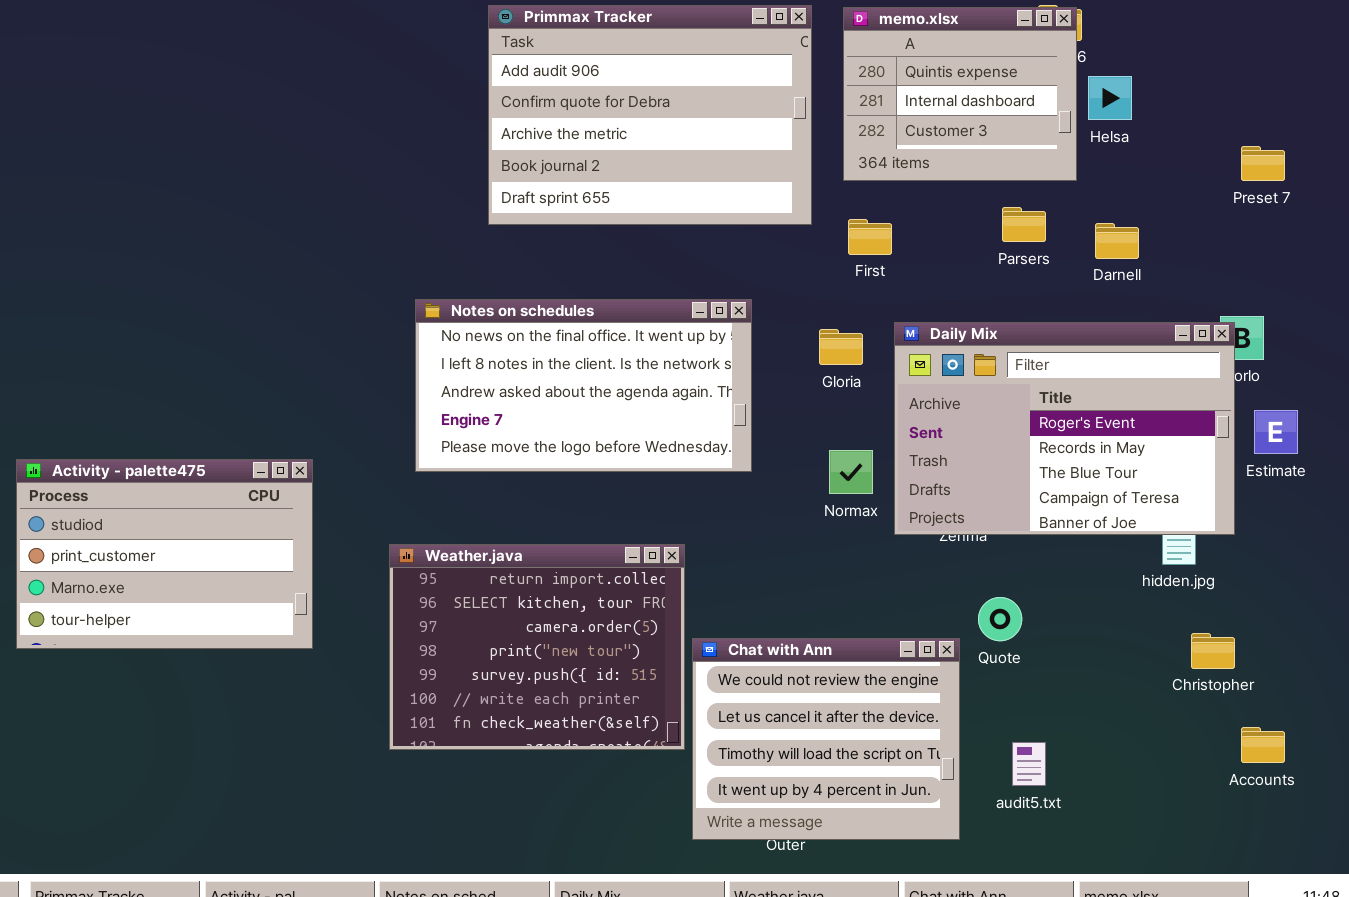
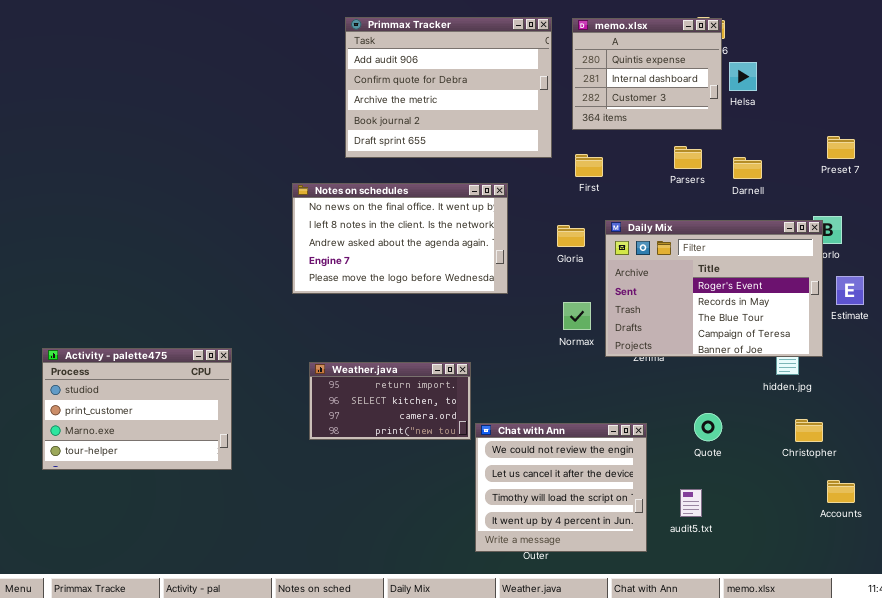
Preset 7: [1241,146,1285,181] -> [827,136,855,159], moved
Notes on schedules: [415,299,752,472] -> [292,183,508,294], moved
Activity - palette475: [16,459,313,649] -> [42,348,232,470], moved
Weather.java: [389,544,685,750] -> [309,362,471,440], resized
Quote: [978,597,1022,641] -> [694,413,722,441], moved

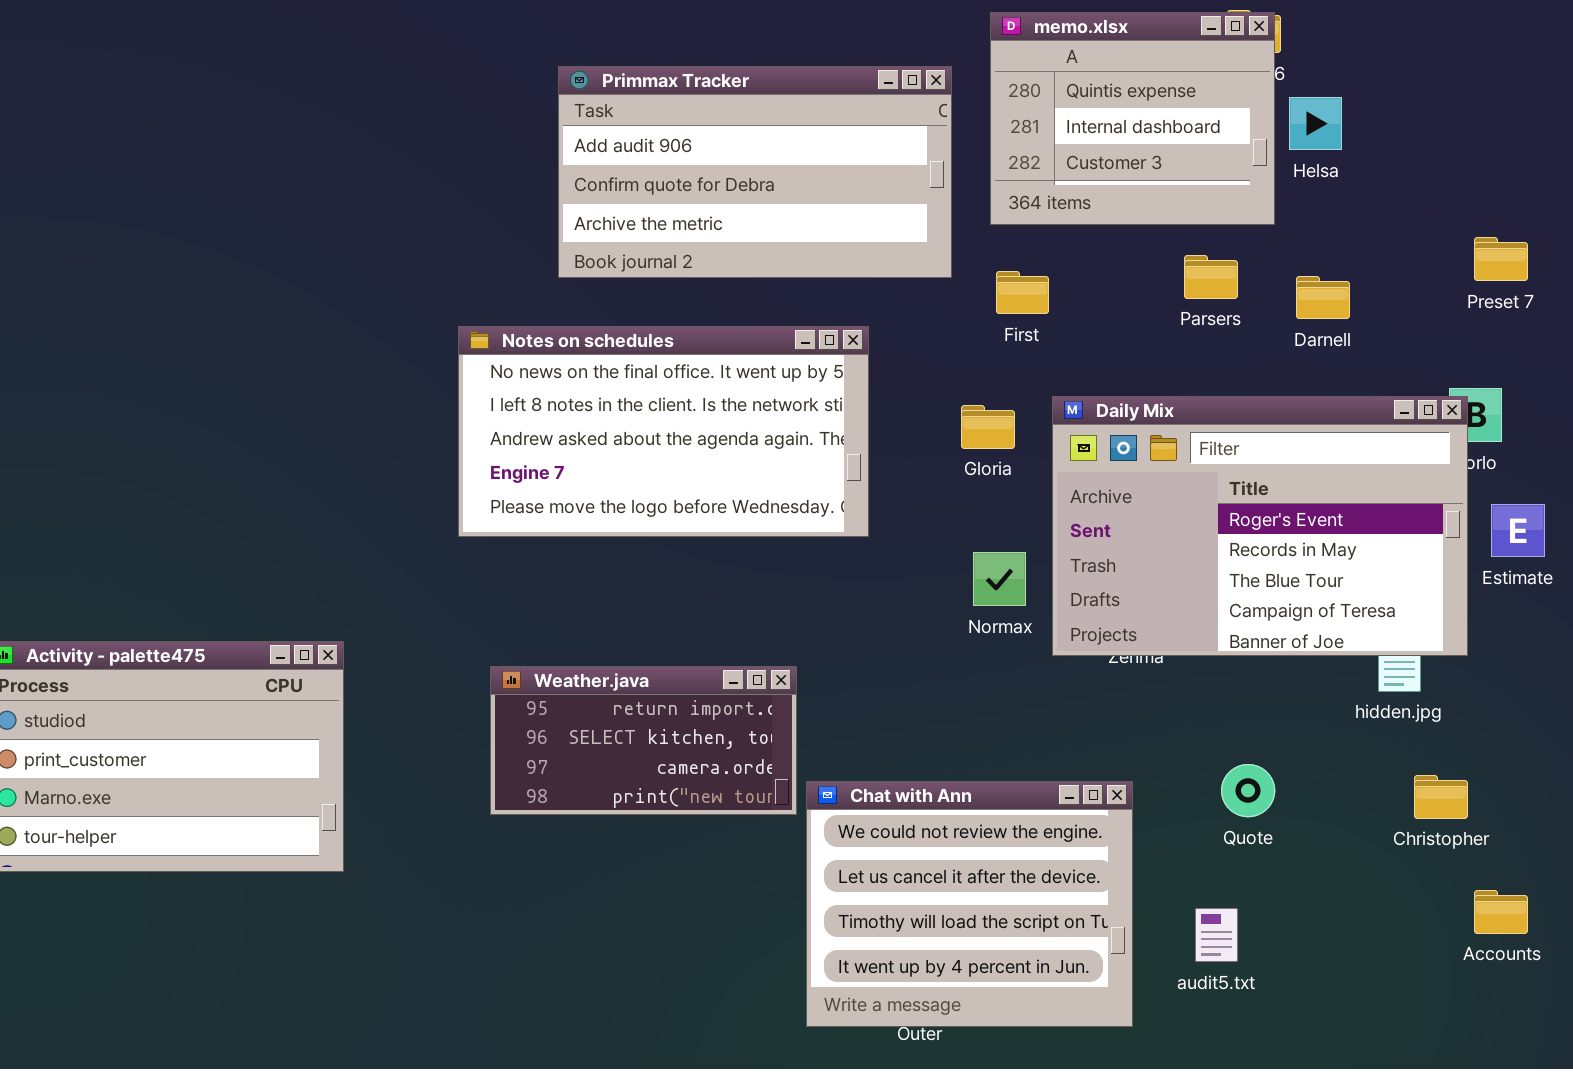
Primmax Tracker: [345,17,552,158] -> [558,66,952,278], resized

